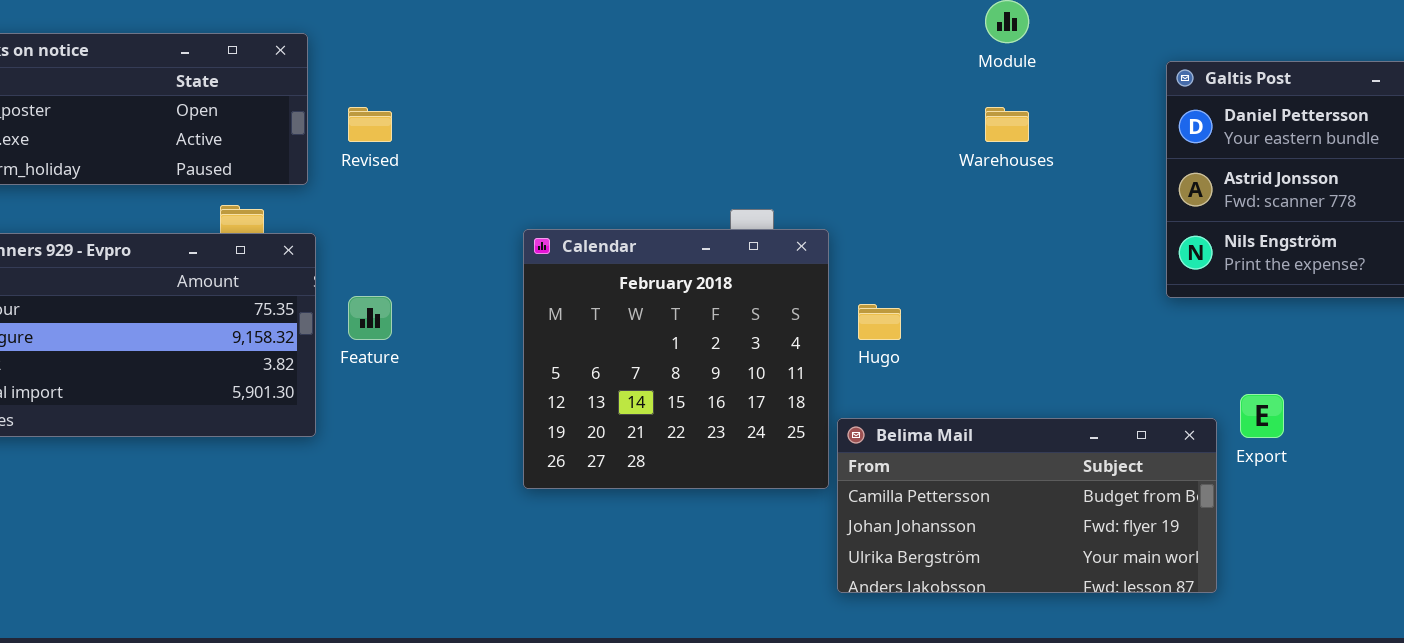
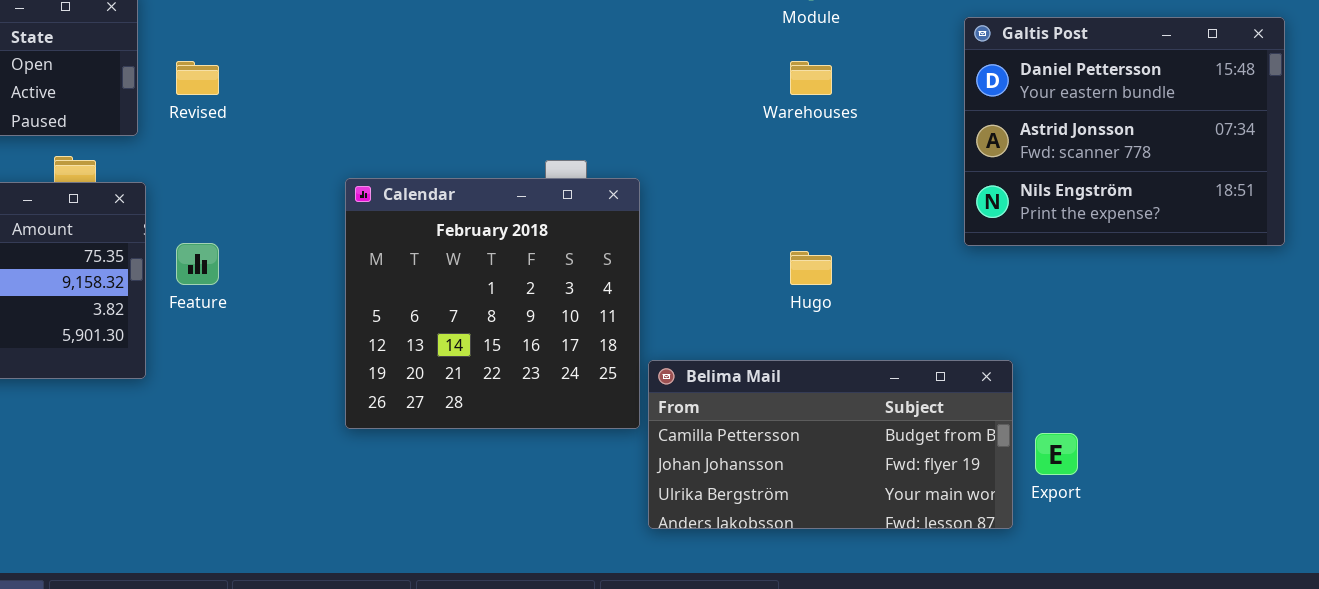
Hugo: [858,304,901,340] -> [790,251,832,285], moved
Export: [1240,394,1284,438] -> [1035,433,1078,475], moved

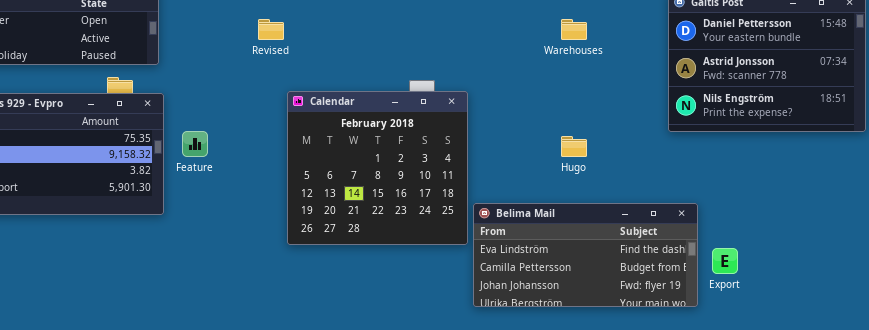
Revised: [176,61,219,95] -> [258,19,284,40], moved
Belima Mail: [648,360,1013,529] -> [473,203,698,307], scrolled up 1 row

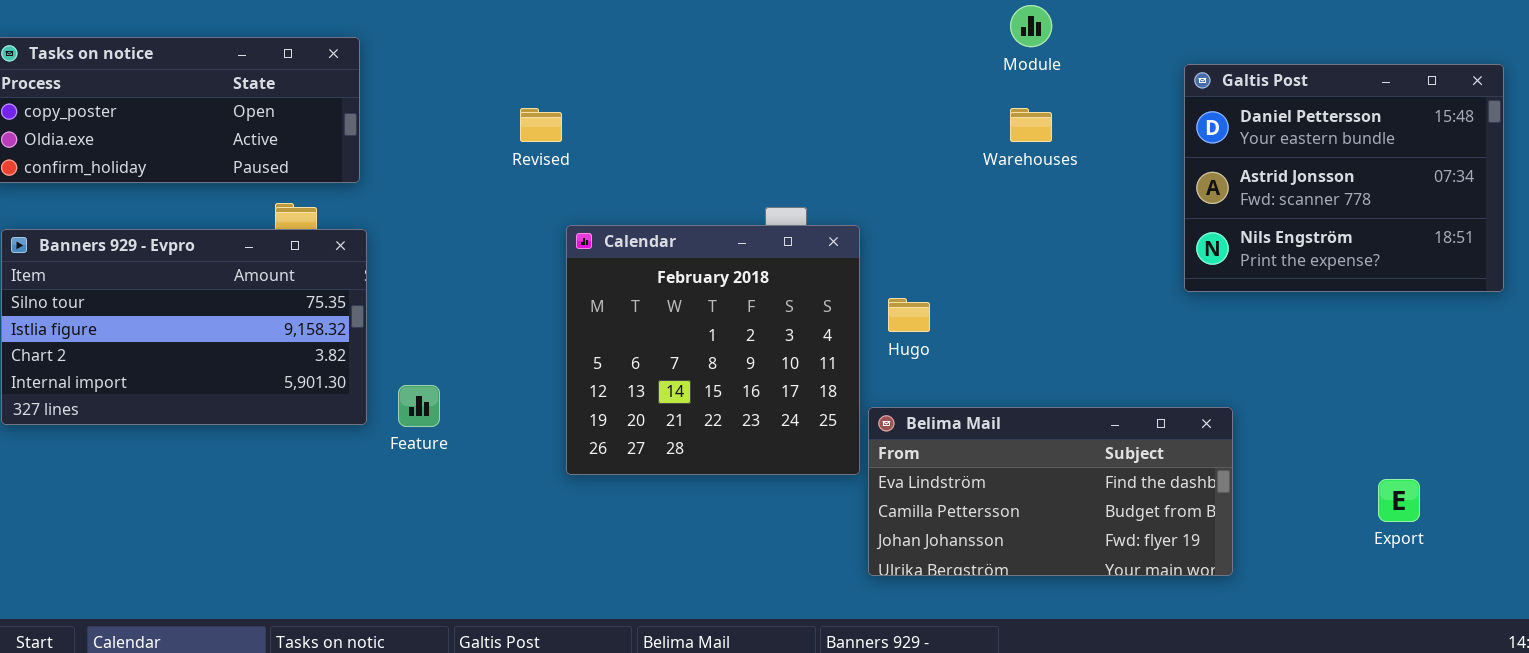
Feature: [182,131,208,157] -> [398,385,440,427], moved
Hugo: [561,136,587,157] -> [888,298,930,332], moved
Export: [712,248,738,274] -> [1378,479,1420,522], moved

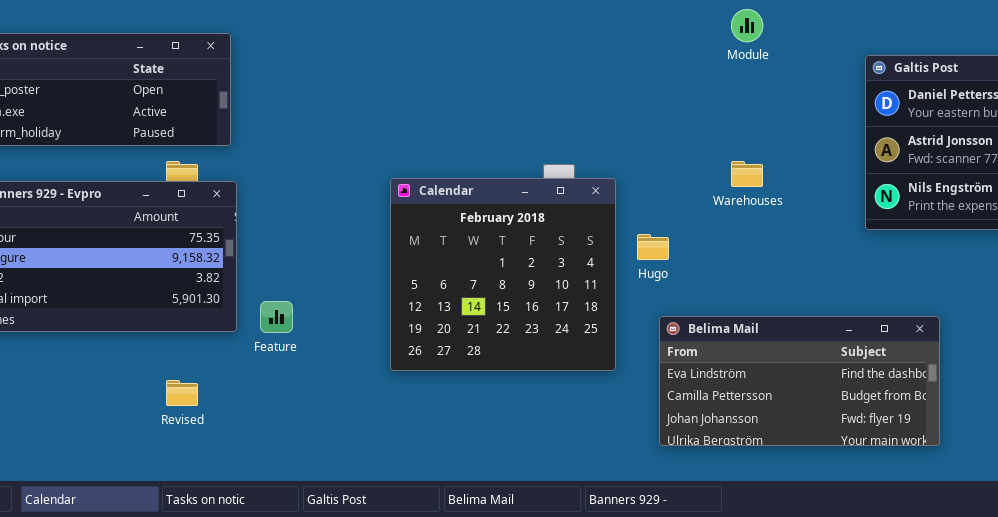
Revised: [520,108,562,142] -> [166,380,198,406], moved
Warehouses: [1010,108,1052,142] -> [731,161,763,187], moved
Belima Mail: [868,407,1233,576] -> [659,316,940,446], moved

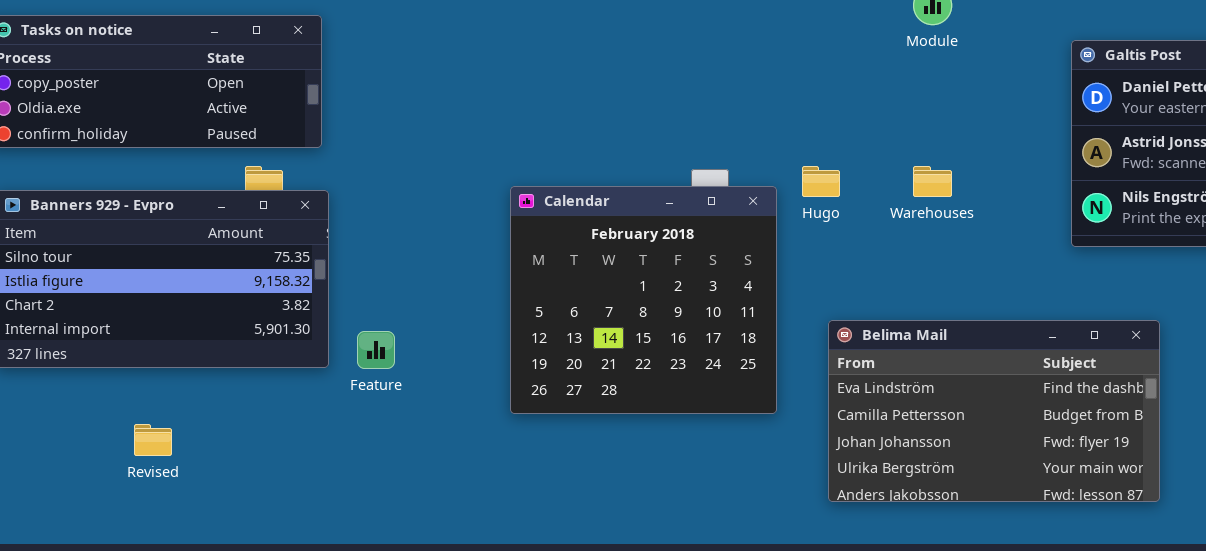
Hugo: [637,234,669,260] -> [802,166,840,197], moved
Belima Mail: [659,316,940,446] -> [828,320,1160,502], resized
Revised: [166,380,198,406] -> [134,424,172,456], moved

